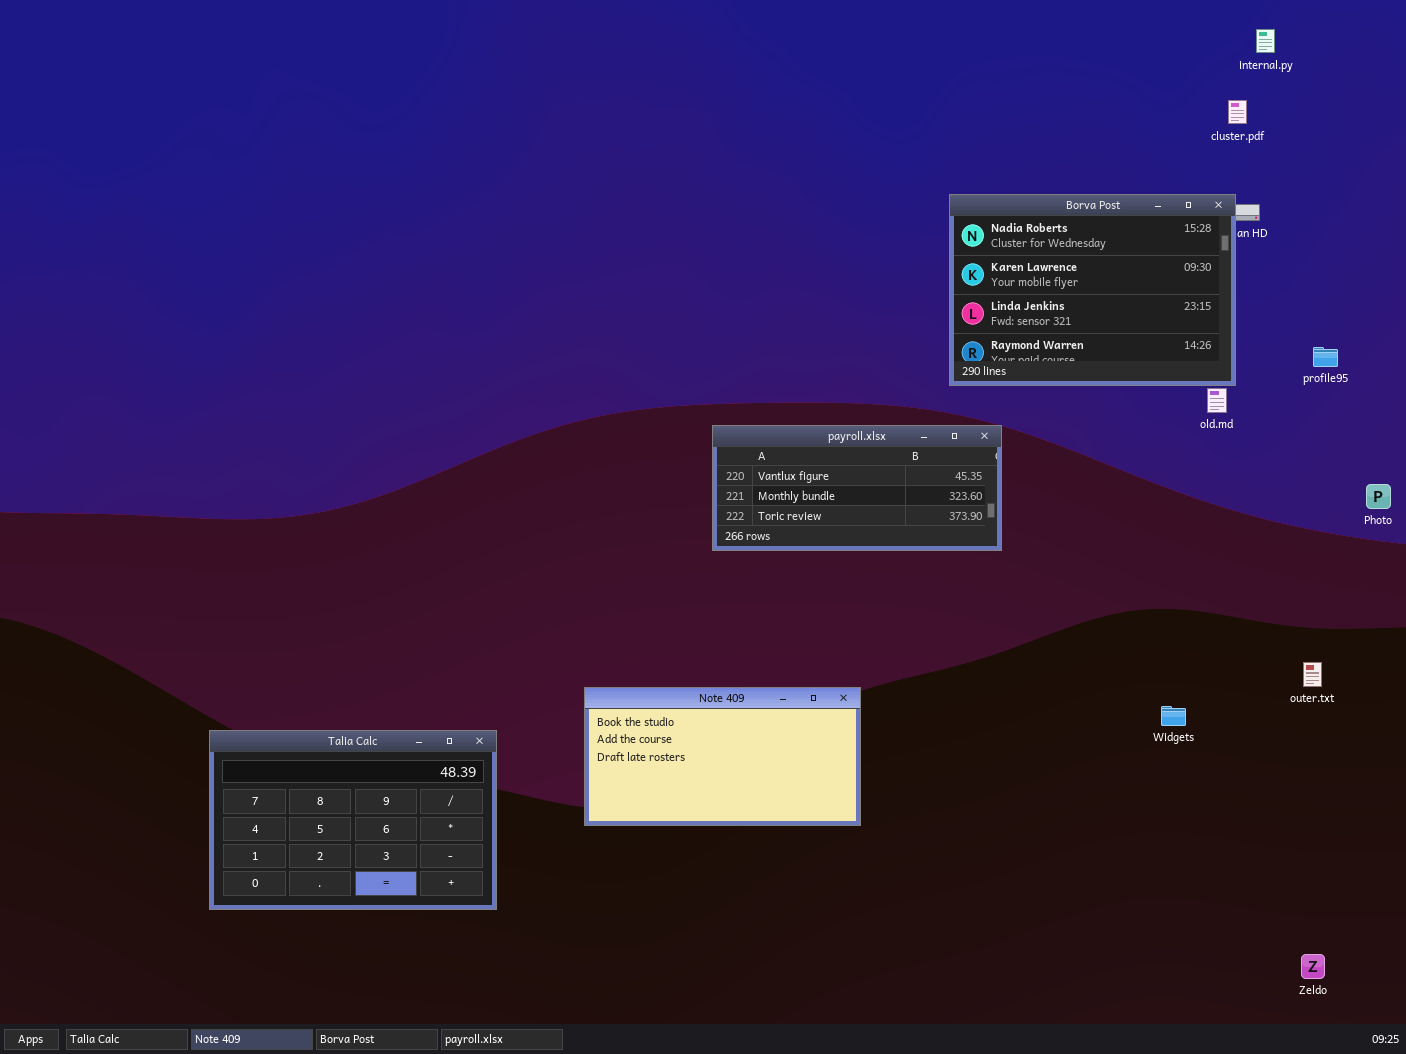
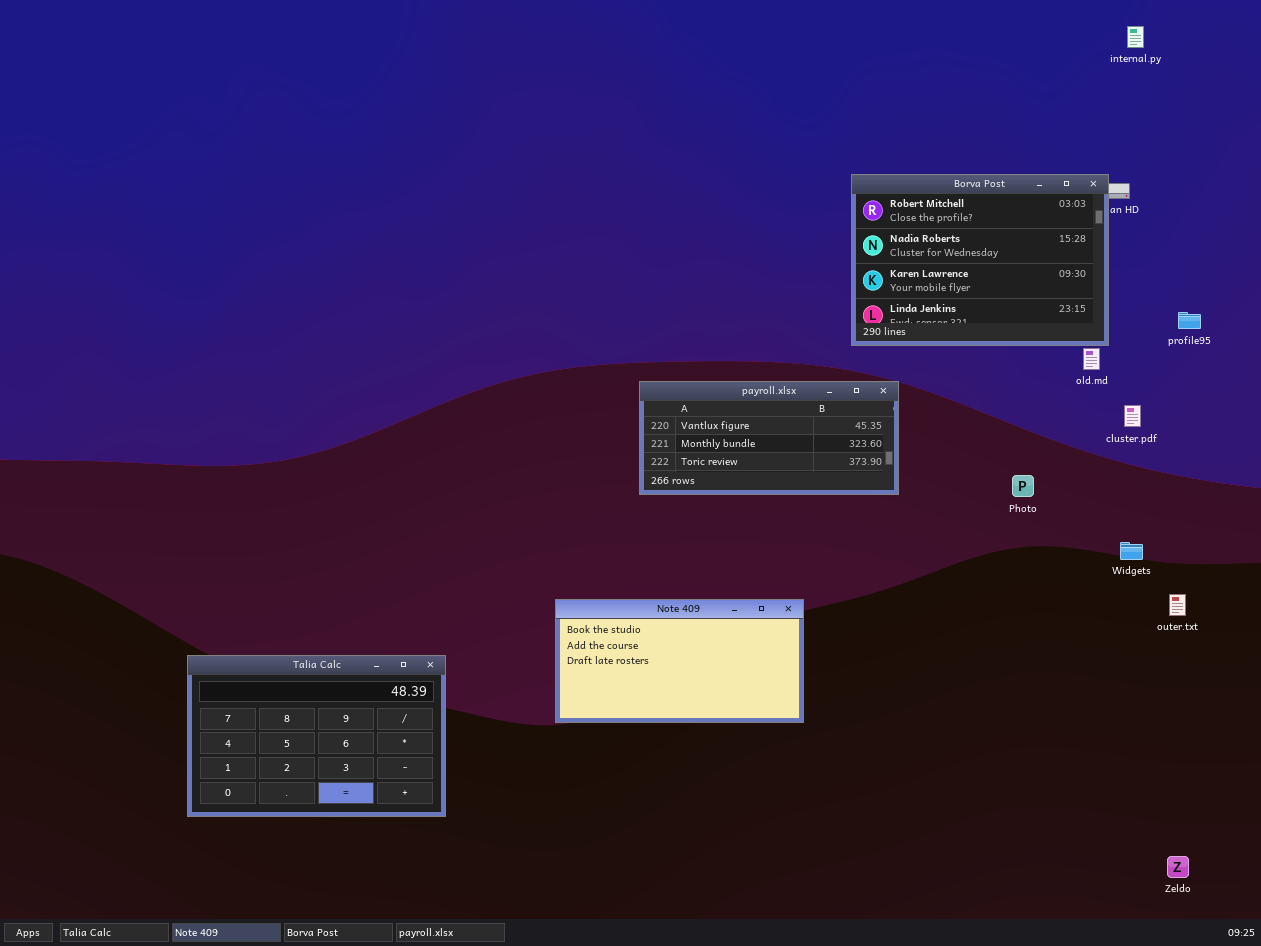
cluster.pdf: [1228,100,1247,124] -> [1124,405,1141,427], moved
Borva Post: [949,194,1236,386] -> [851,174,1109,346], scrolled up 1 row
Photo: [1366,484,1391,509] -> [1012,475,1034,497], moved
Note 409: [584,687,861,826] -> [555,599,804,723], moved
Widgets: [1161,706,1186,726] -> [1120,542,1143,560], moved

